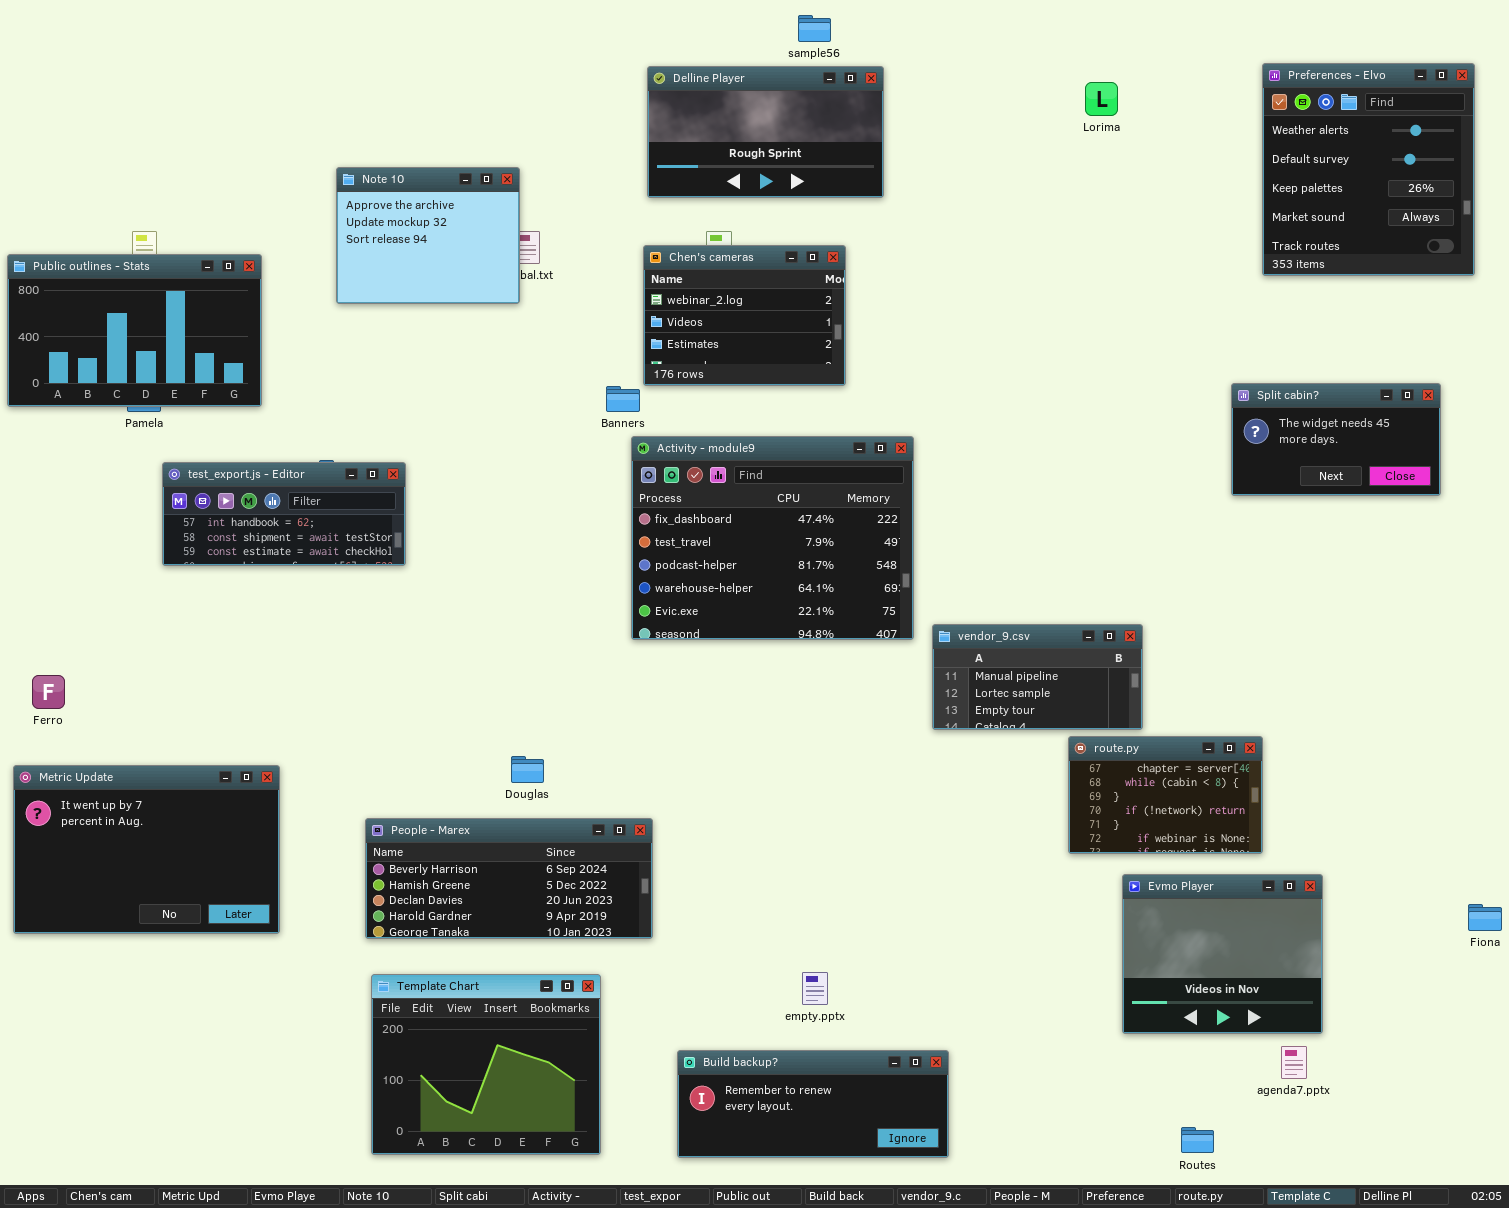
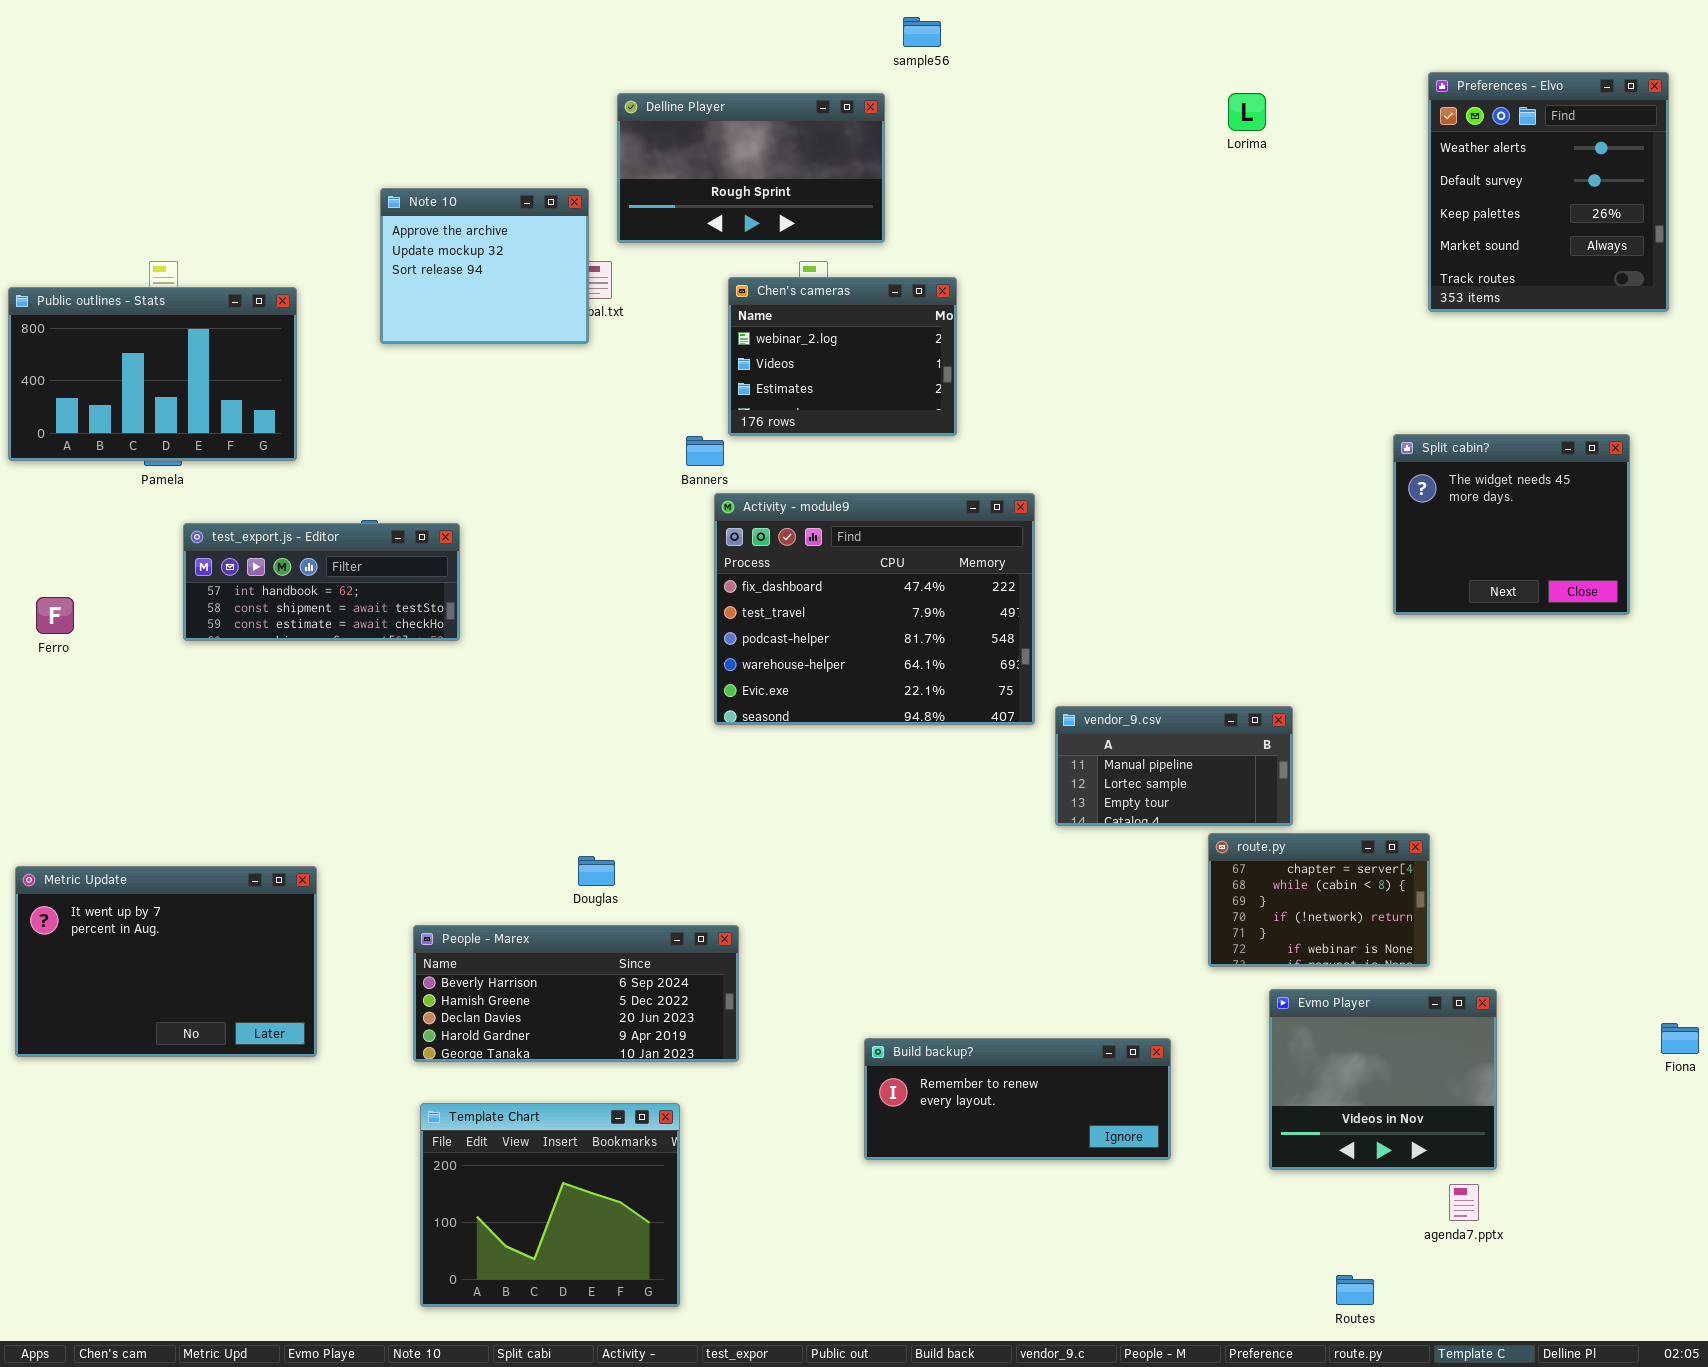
Delline Player: [647,66,884,198] -> [617,93,885,243], moved
Split cabin?: [1231,383,1441,496] -> [1393,434,1630,615], resized
Ferro: [32,675,65,709] -> [36,597,74,634], moved
Build backup?: [677,1050,949,1158] -> [864,1038,1171,1160], moved

